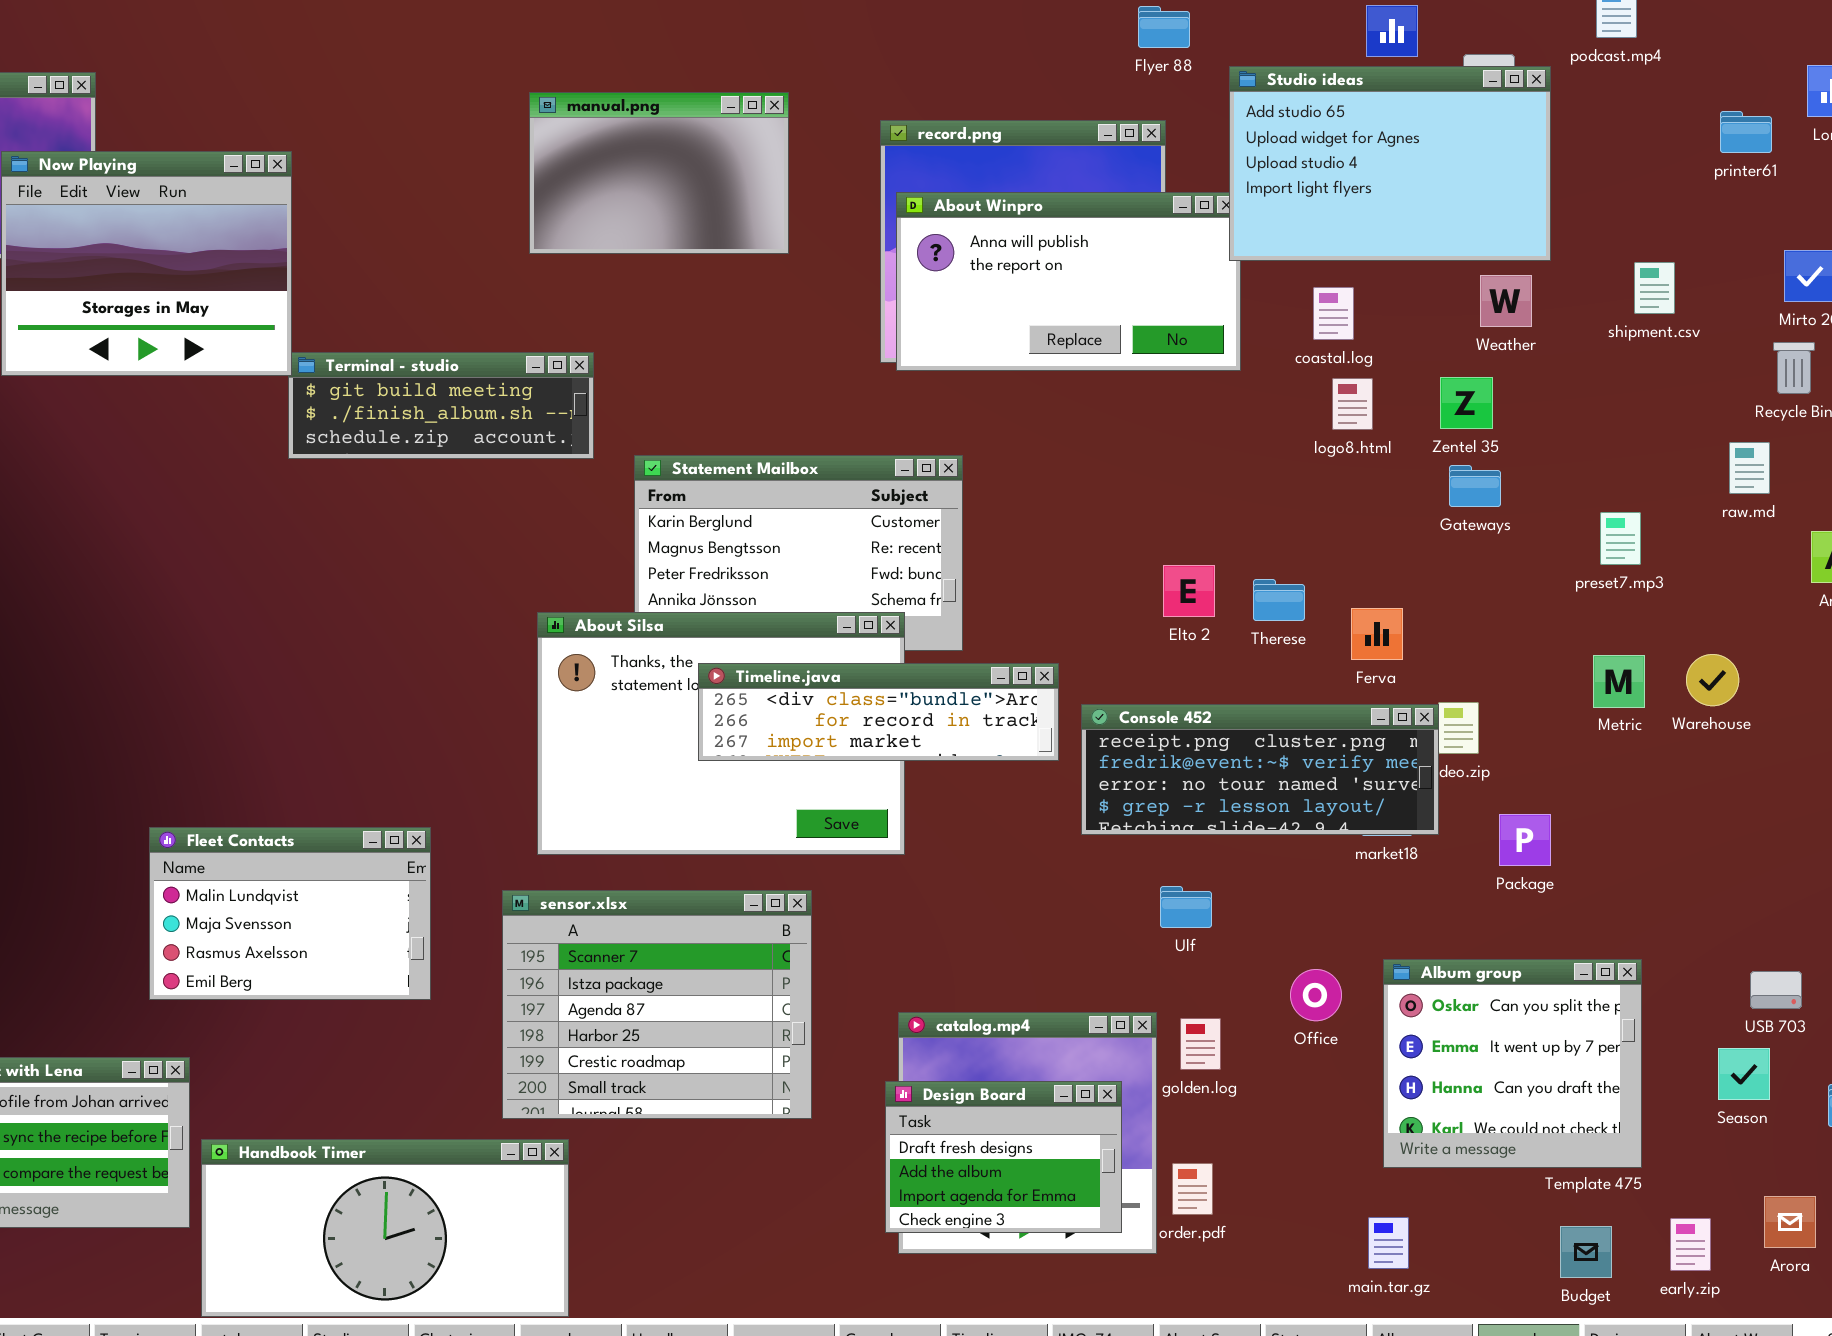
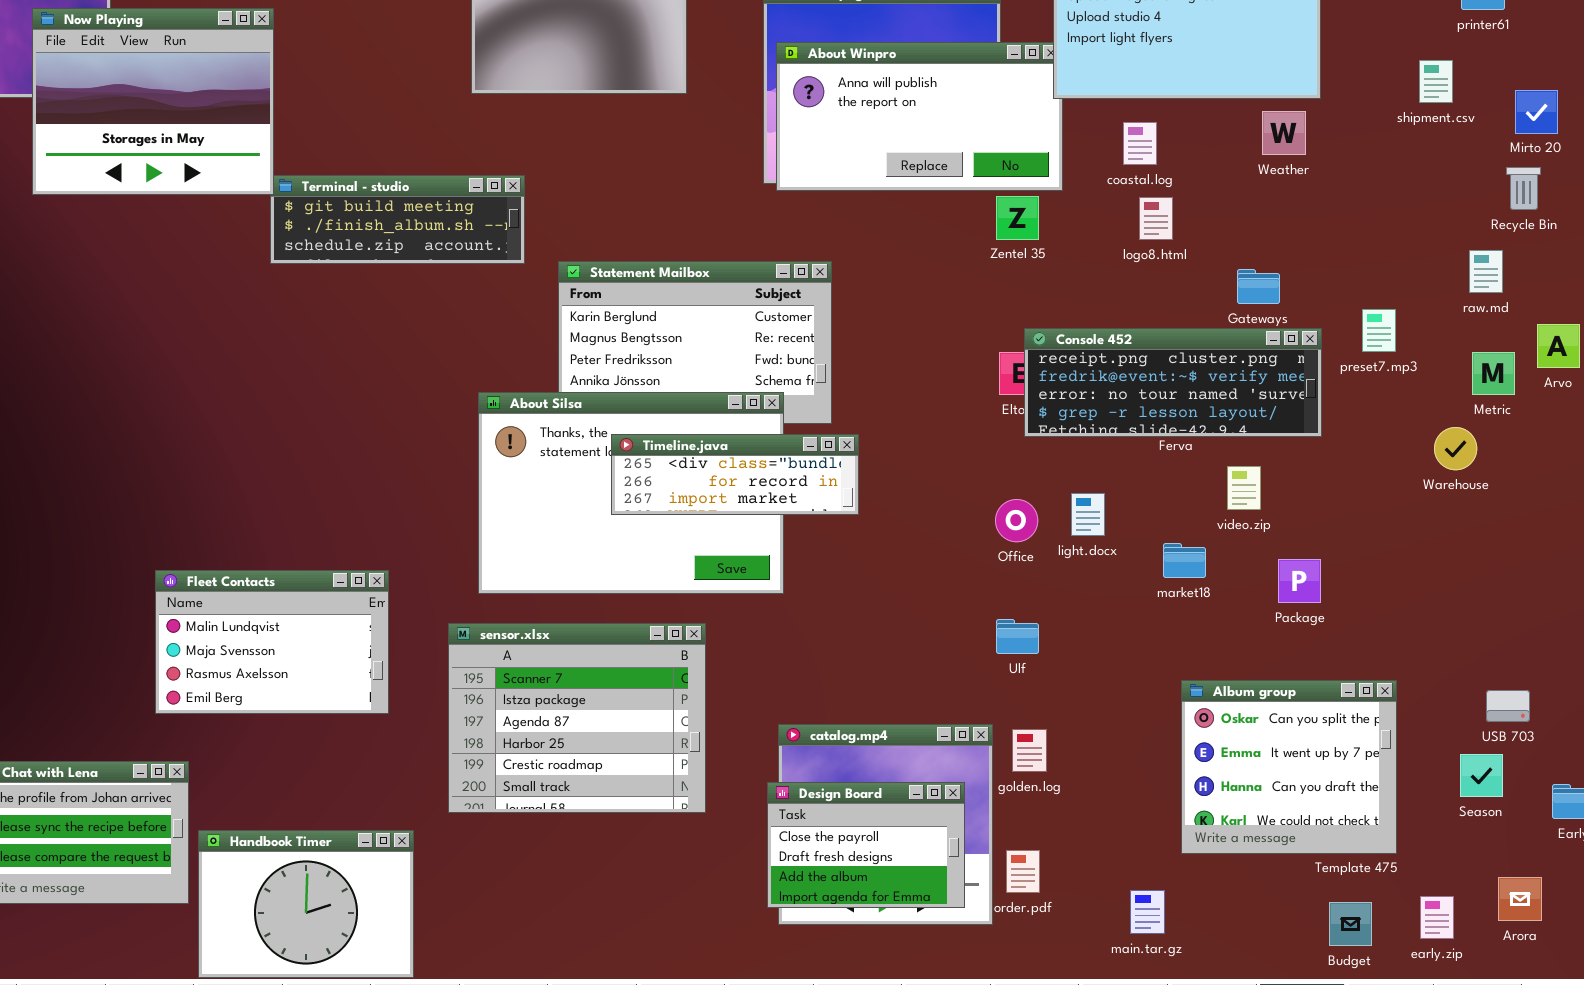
shipment.csv: [1634,262,1675,314] -> [1419,60,1453,103], moved
Zentel 35: [1440,377,1493,429] -> [996,196,1039,240], moved
Metric: [1593,655,1645,708] -> [1472,352,1515,395], moved
Timeline.java: [698,663,1059,761] -> [611,434,859,515], resized
Console 452: [1081,704,1439,835] -> [1024,328,1322,437], moved
Office: [1290,969,1342,1021] -> [995,499,1038,542], moved
Design Board: [885,1081,1122,1233] -> [767,782,965,908], scrolled up 1 row
Handbook Timer: [201,1139,569,1317] -> [198,830,414,978], resized
main.tar.gz: [1368,1217,1409,1269] -> [1130,890,1165,934], moved

